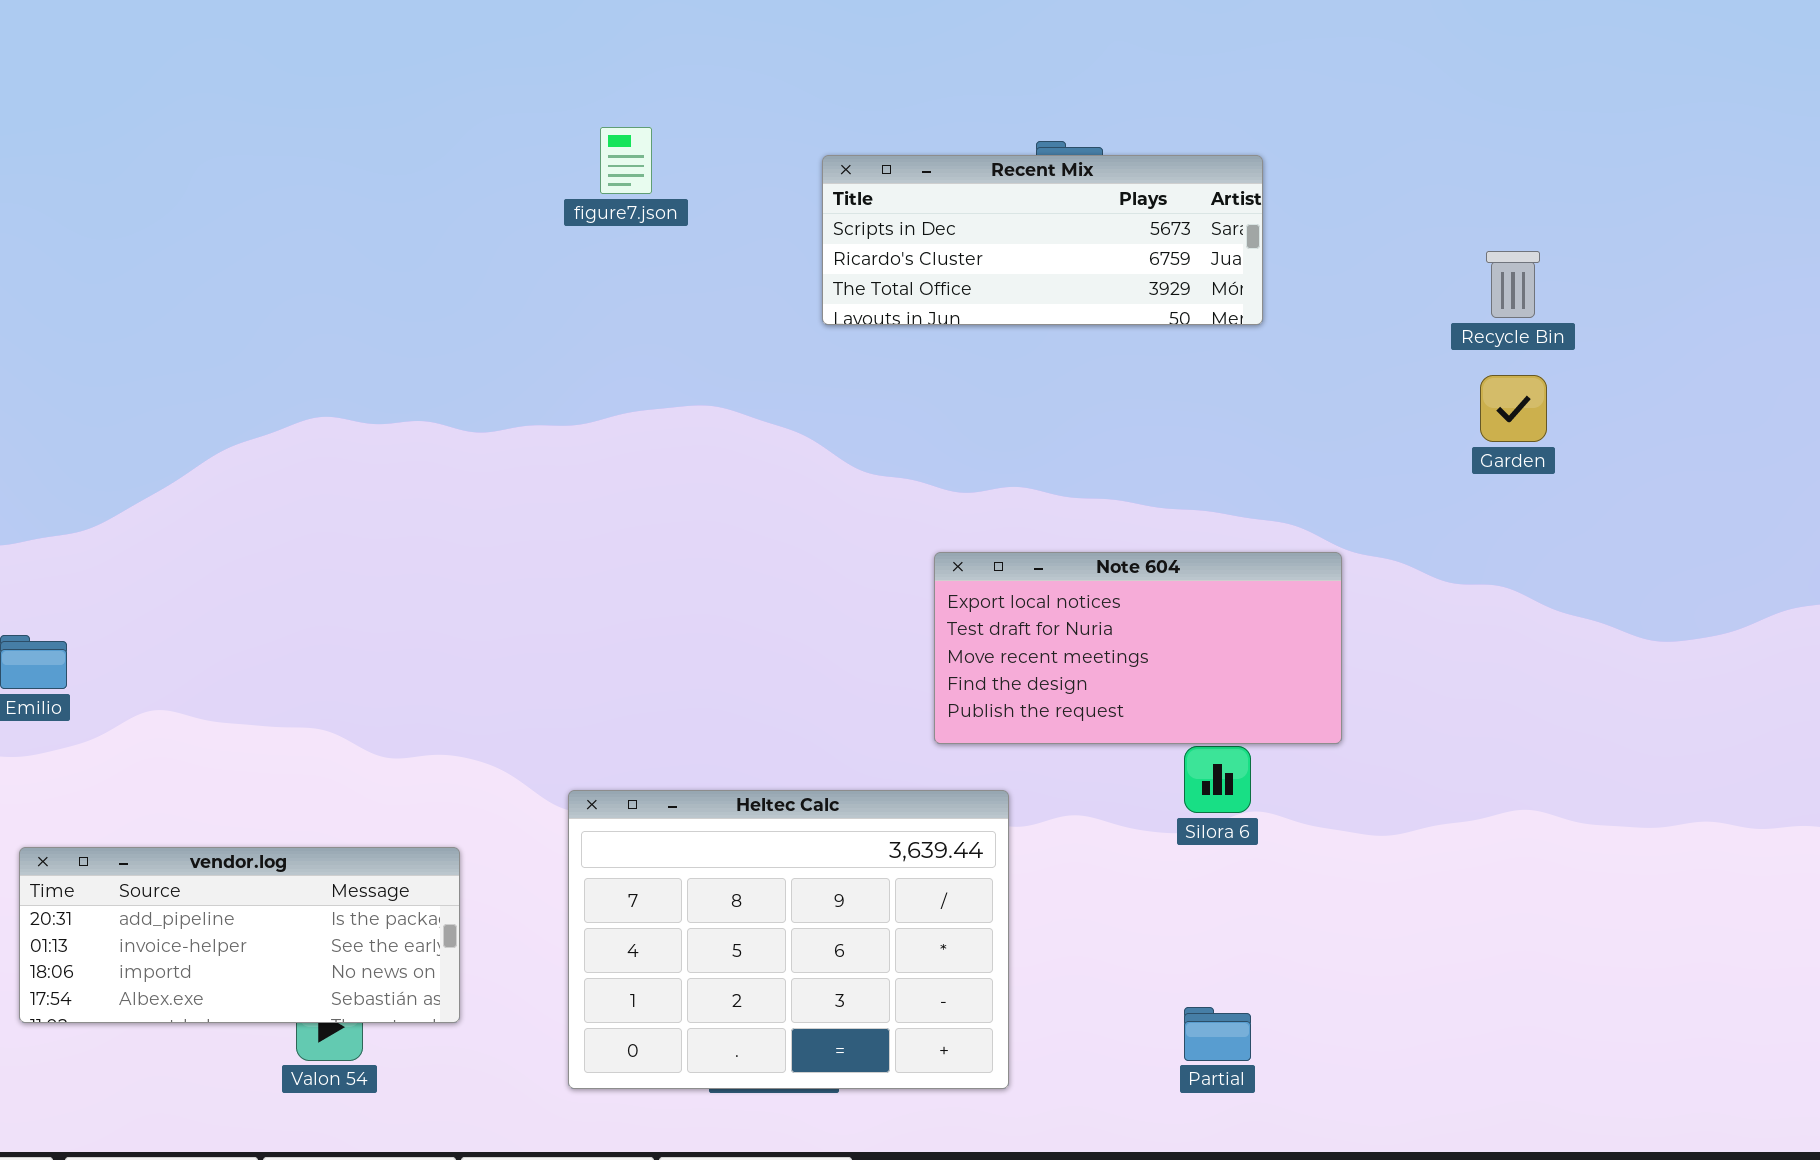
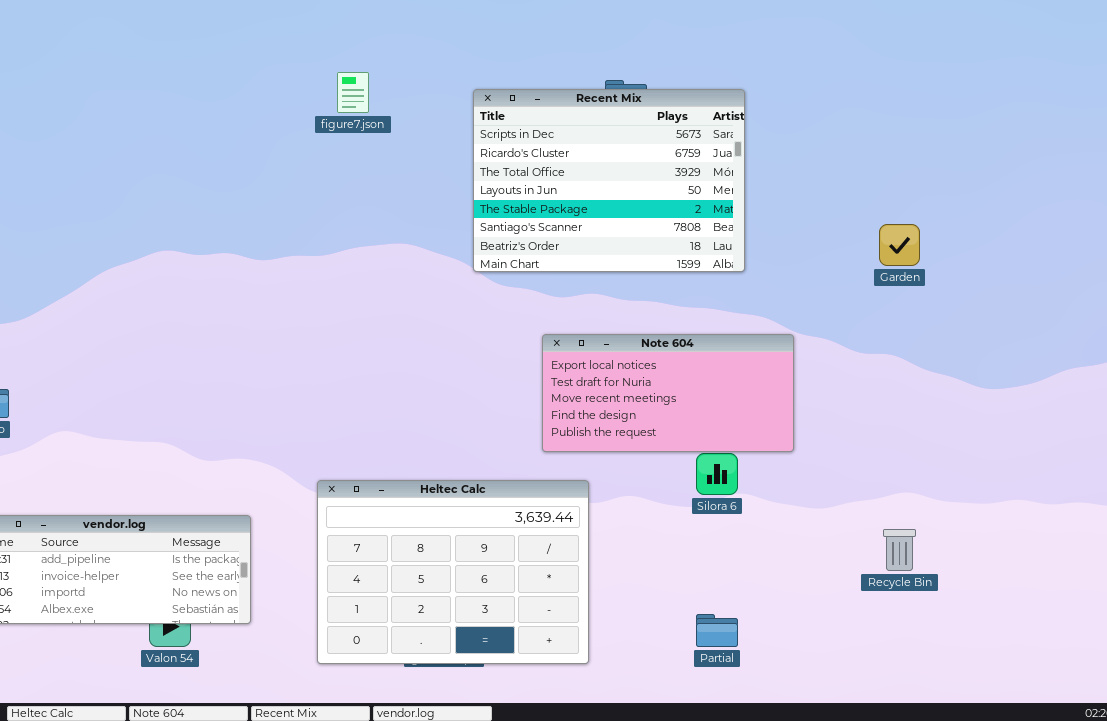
Recent Mix: [822,155,1263,325] -> [473,89,745,272], resized
Recycle Bin: [1486,251,1540,318] -> [883,529,916,571], moved

